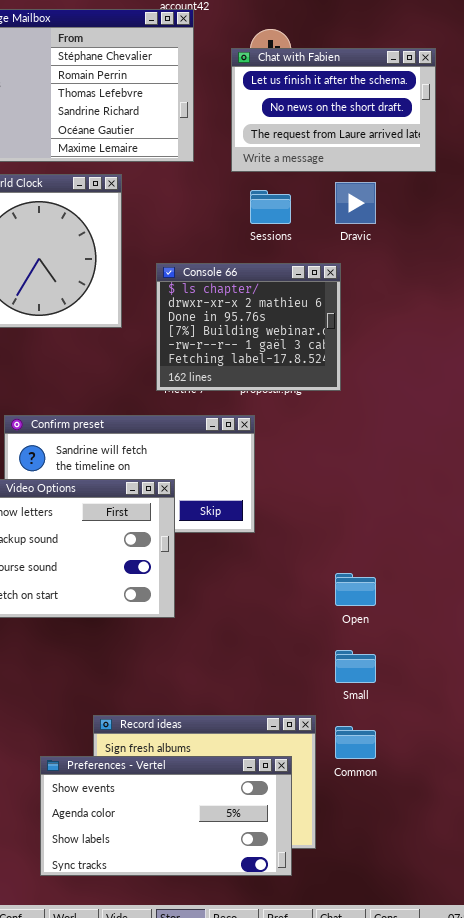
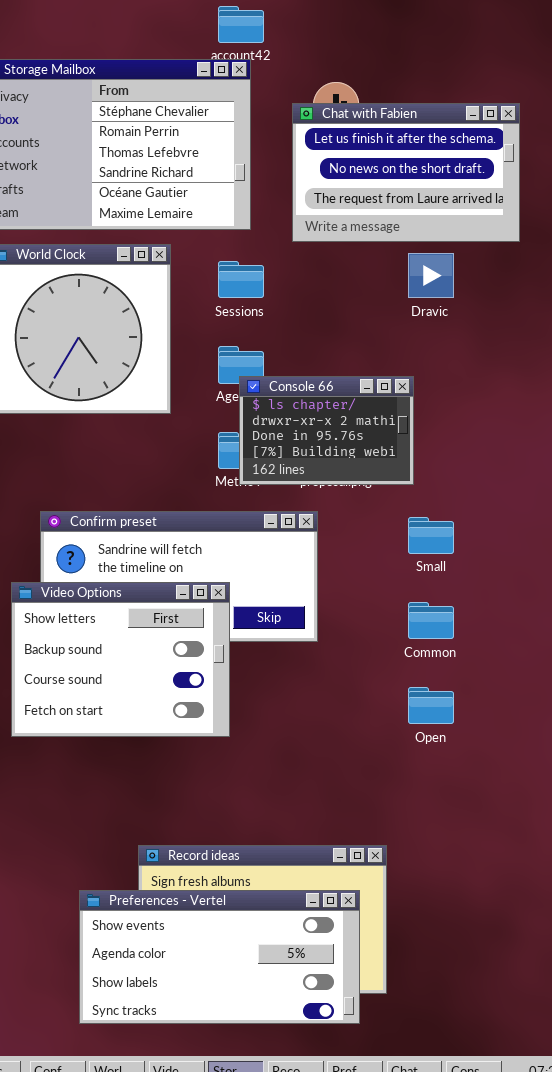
Sessions: [250,190,291,224] -> [218,261,264,298], moved
Console 66: [156,263,341,391] -> [239,376,414,485], resized
Small: [335,650,376,683] -> [408,517,454,554], moved
Common: [335,726,376,759] -> [408,602,454,639], moved

